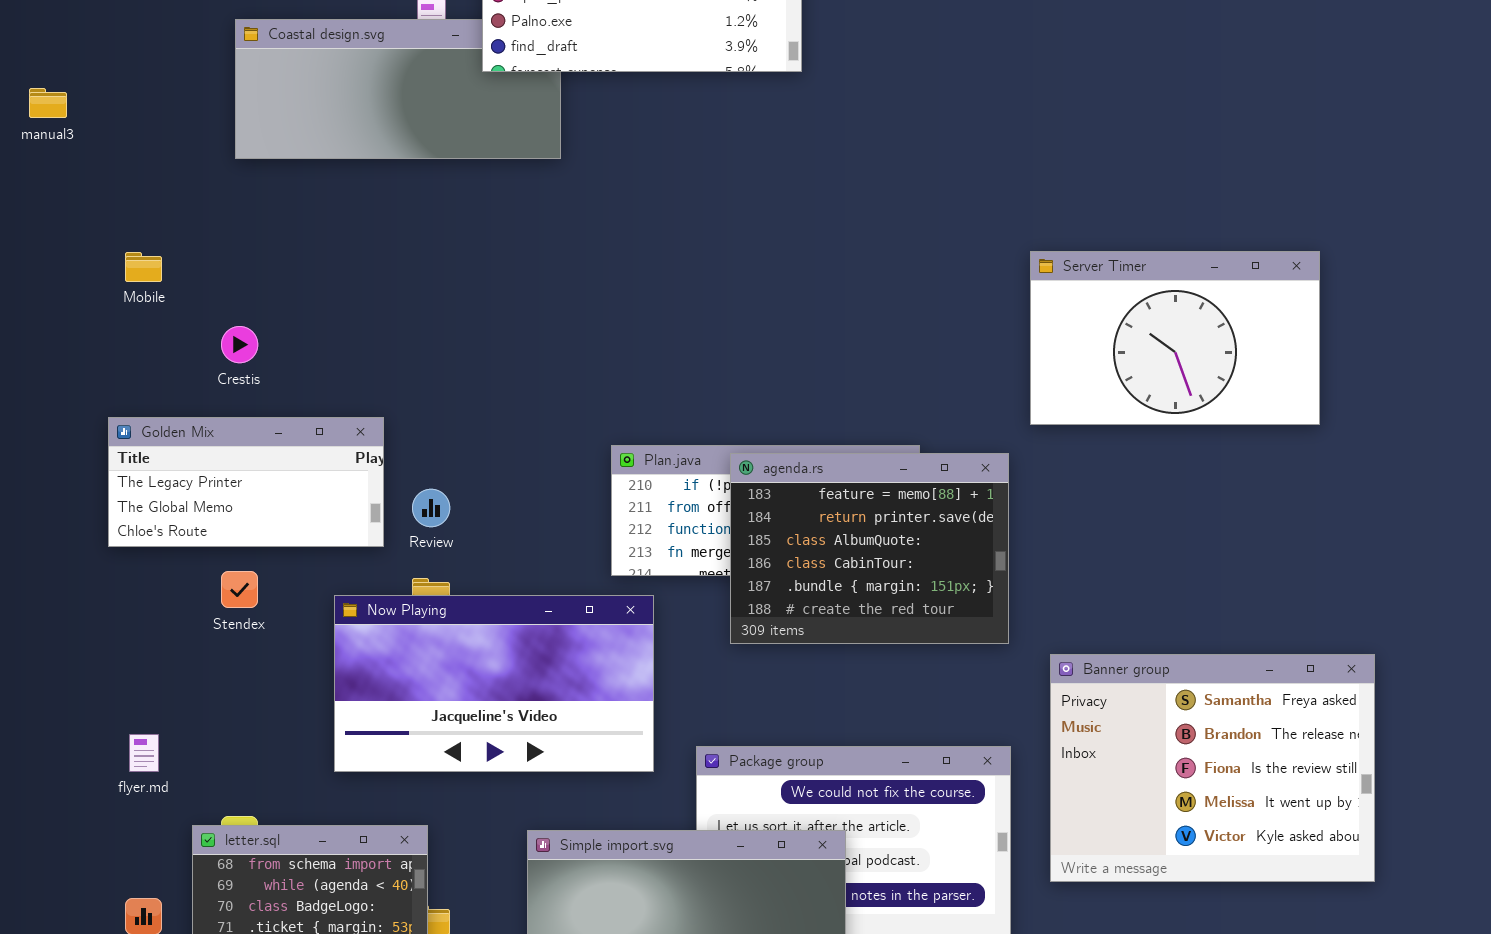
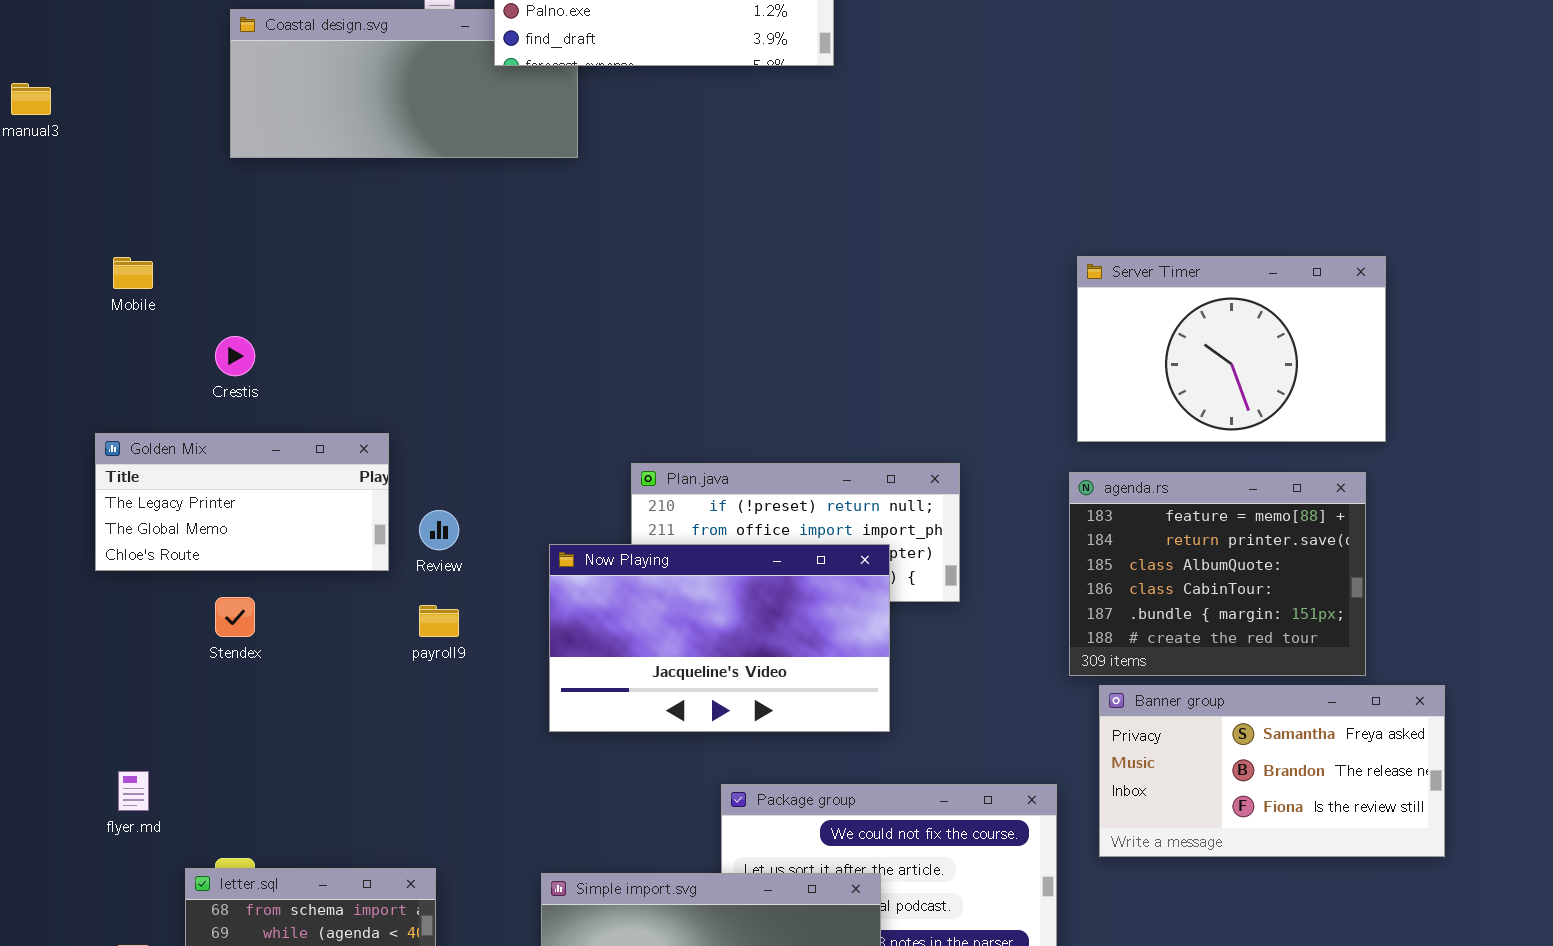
agenda.rs: [730,453,1009,644] -> [1069,472,1366,676], moved
Now Playing: [334,595,654,772] -> [549,544,890,732], moved
Banner group: [1050,654,1375,882] -> [1099,685,1445,857], resized

